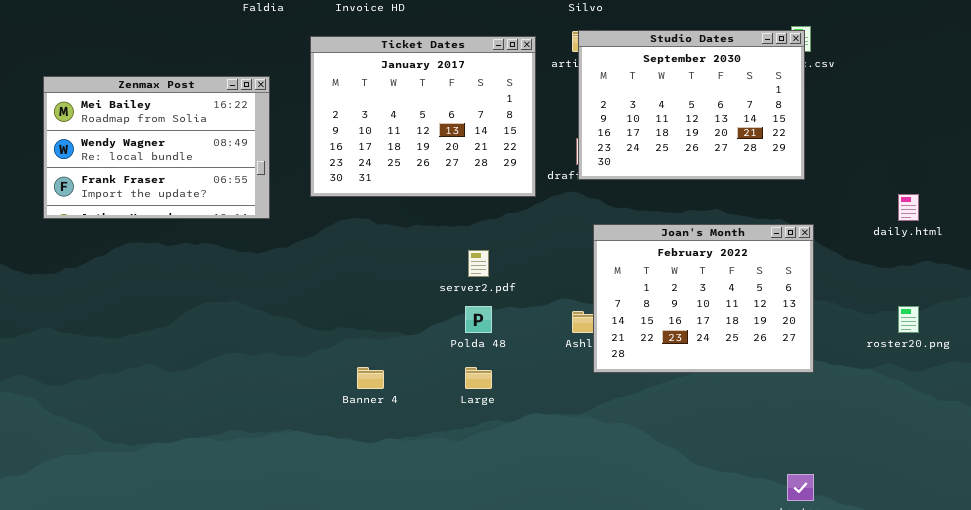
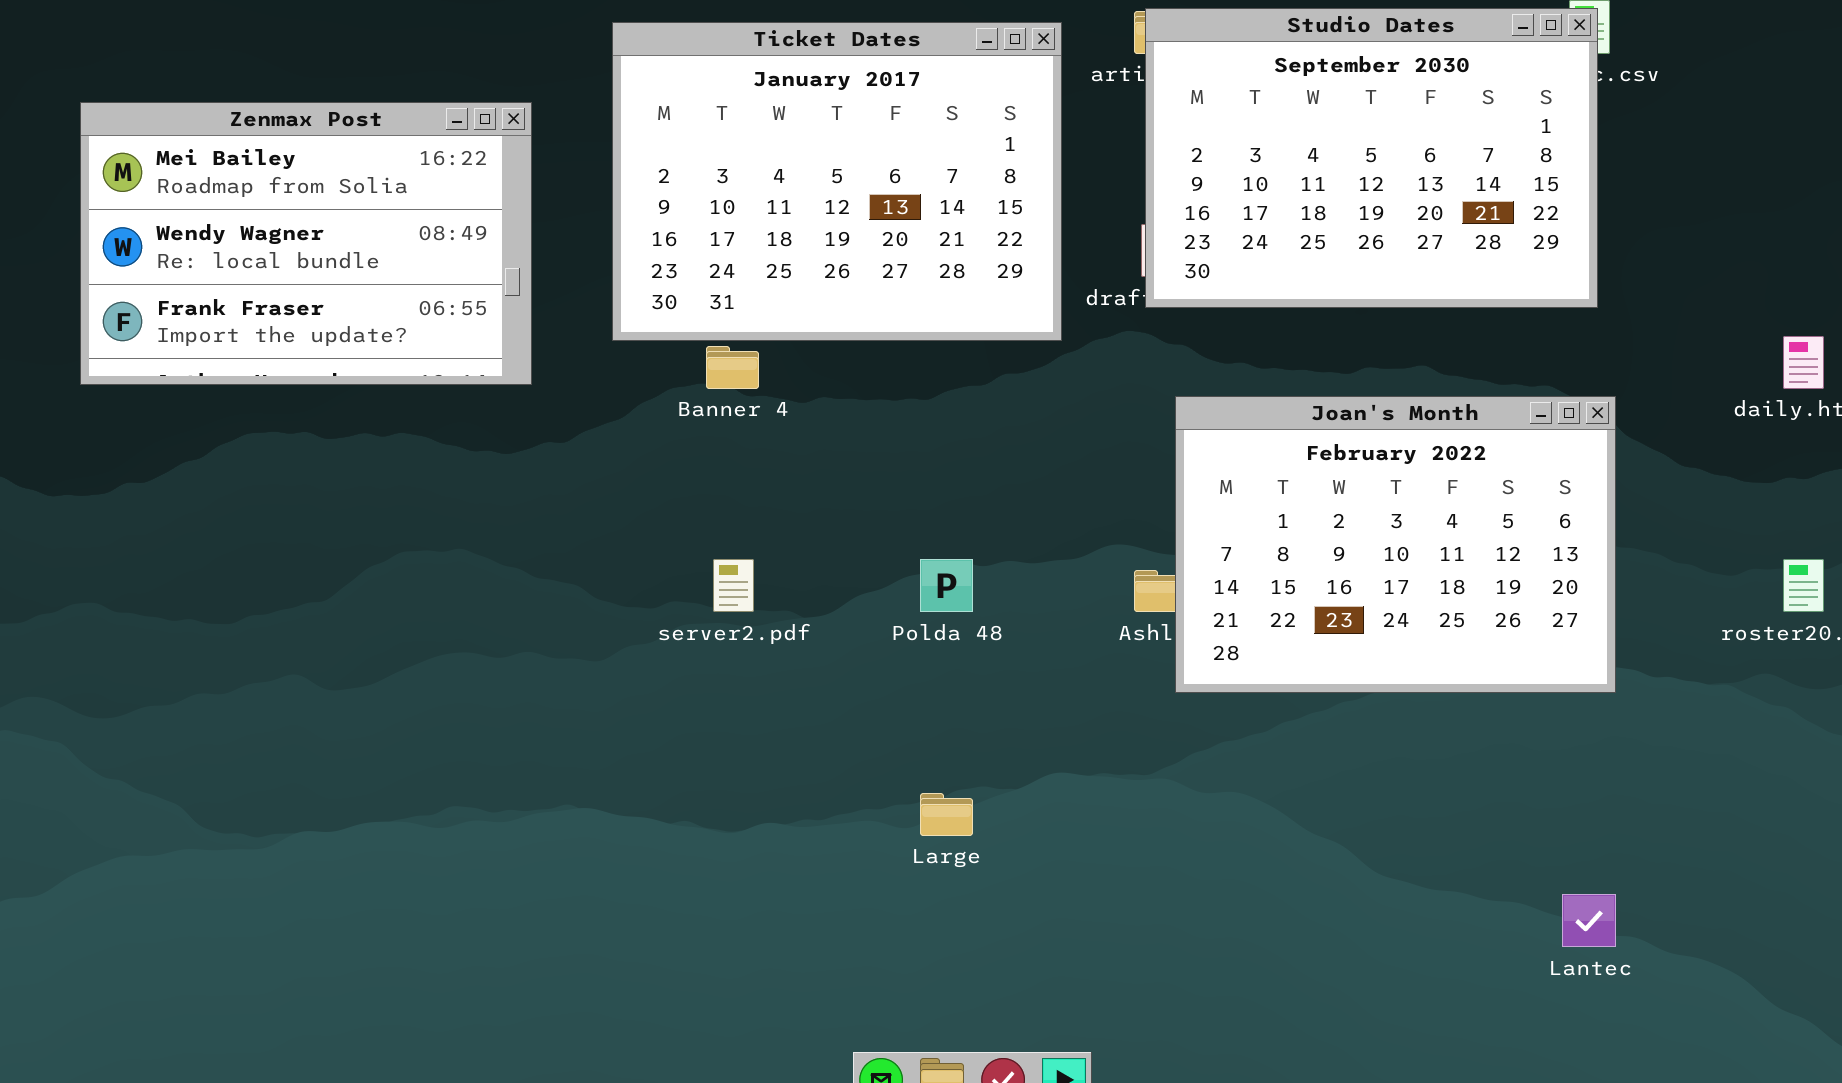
server2.pdf: [468,250,489,277] -> [713,559,754,612], moved
Banner 4: [357,367,384,389] -> [706,346,759,389], moved
Large: [465,367,492,389] -> [920,793,973,836], moved

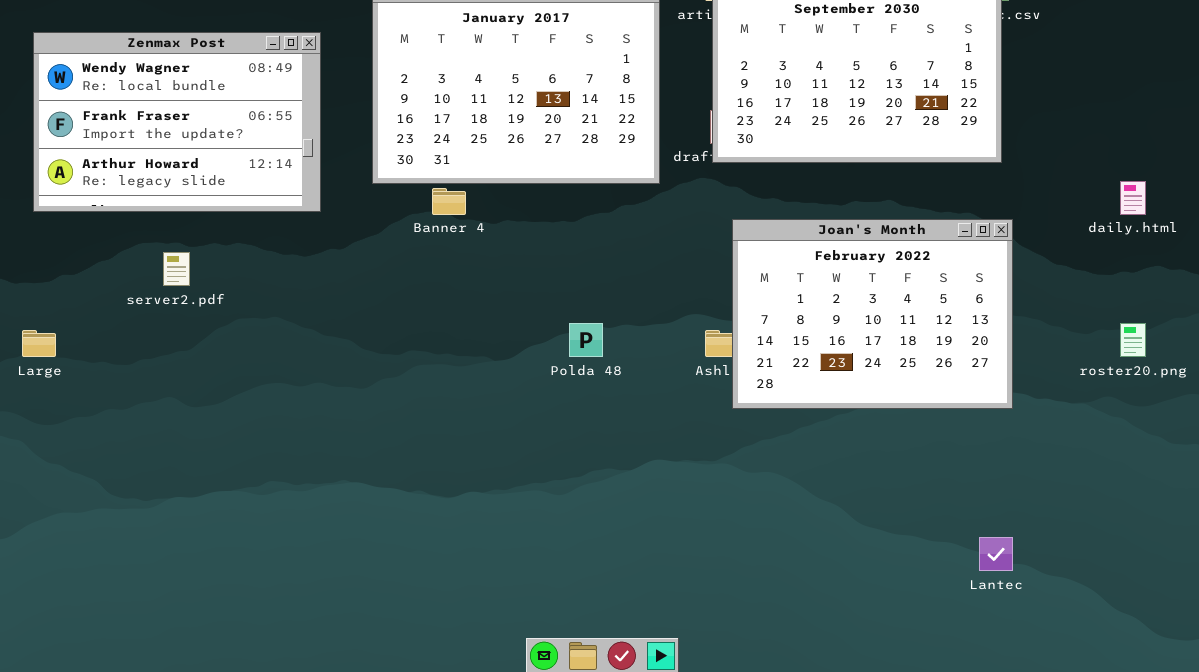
Zenmax Post: [80,102,532,385] -> [33,32,321,212], scrolled down 1 row
server2.pdf: [713,559,754,612] -> [163,252,190,286], moved
Large: [920,793,973,836] -> [22,330,56,357], moved

